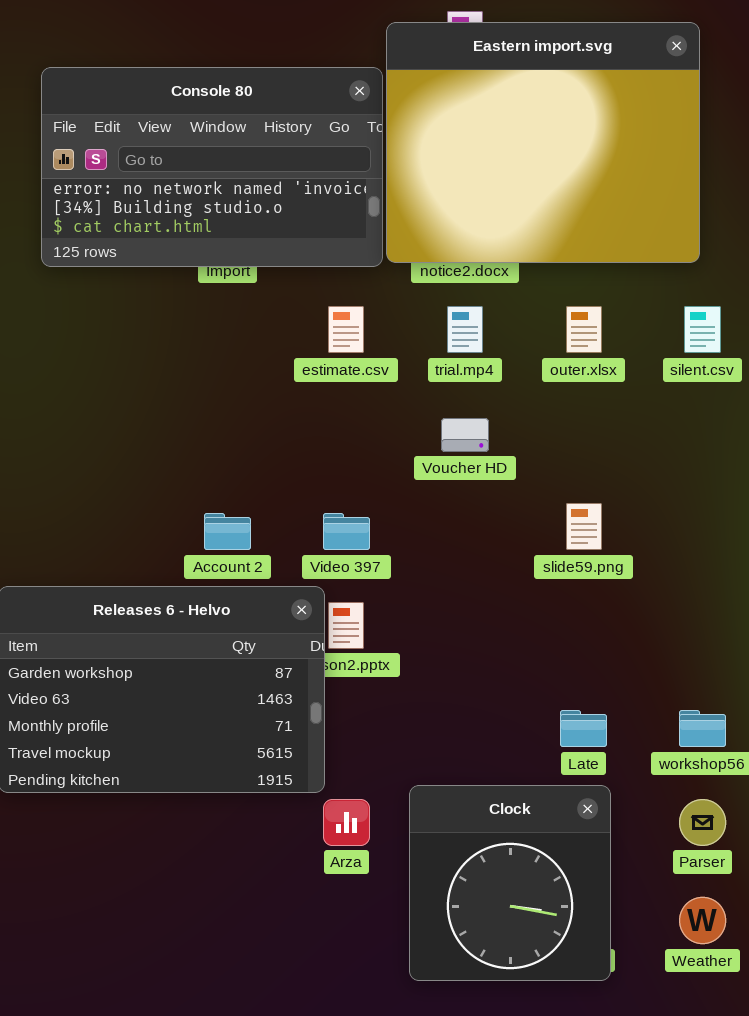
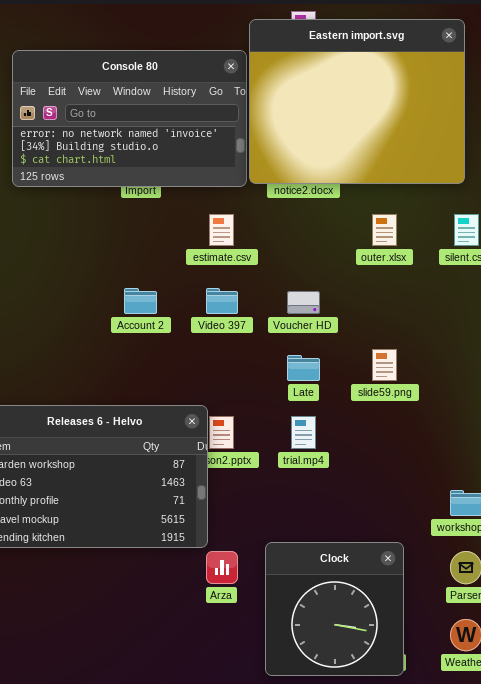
trial.mp4: [447,306,483,353] -> [291,416,316,449], moved
Account 2: [204,513,251,550] -> [124,288,157,314], moved
Video 397: [323,513,370,550] -> [206,288,238,314], moved
Late: [560,710,607,747] -> [287,355,320,381], moved

